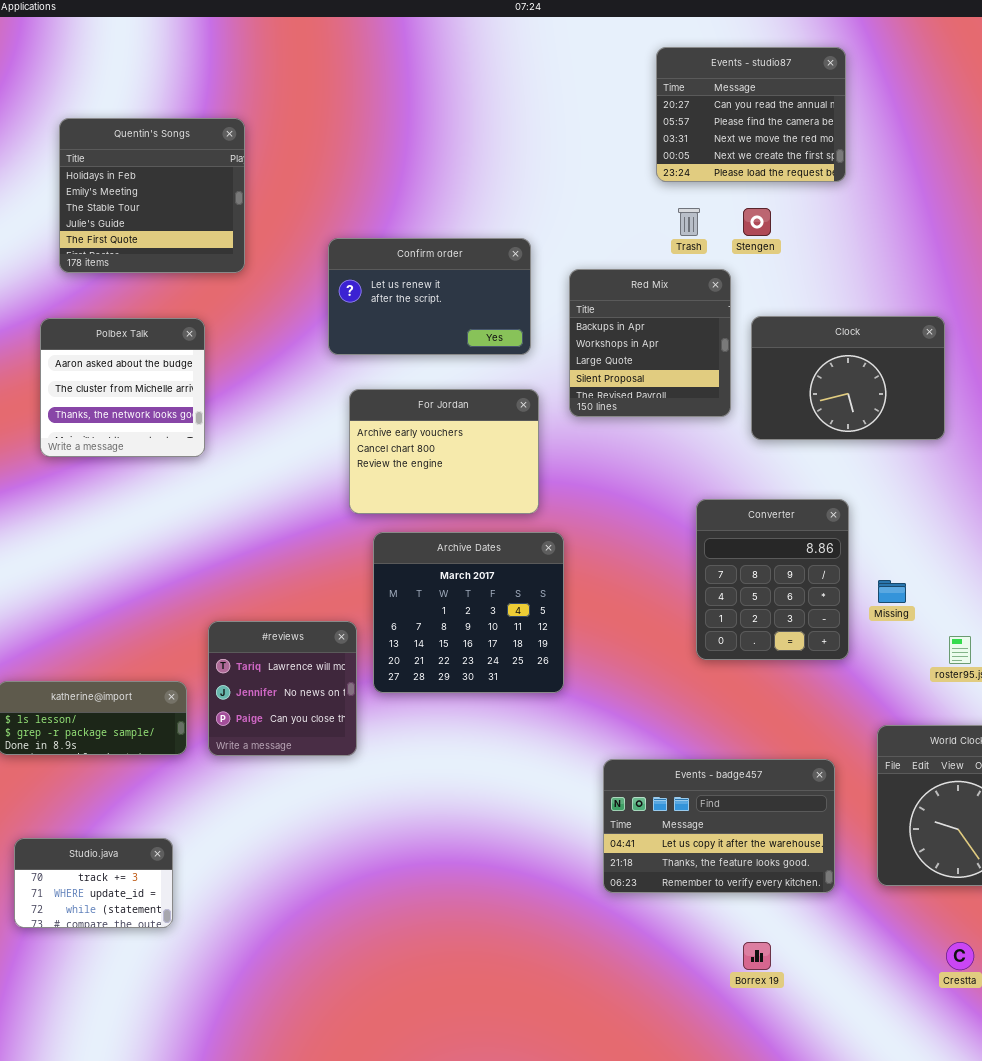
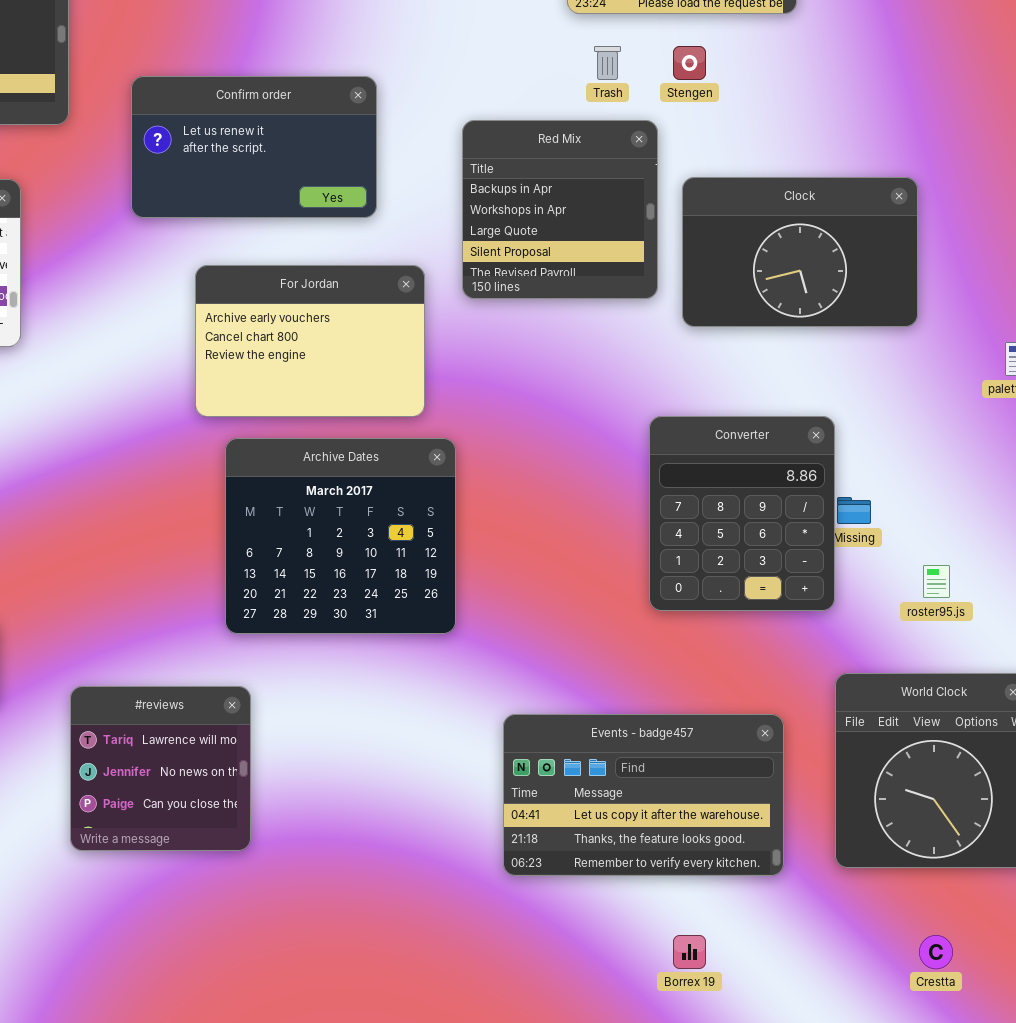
Confirm order: [328,238,531,355] -> [131,76,377,218], moved
Converter: [696,499,849,660] -> [649,416,835,611], moved
#reviews: [208,621,357,756] -> [70,686,251,851], moved

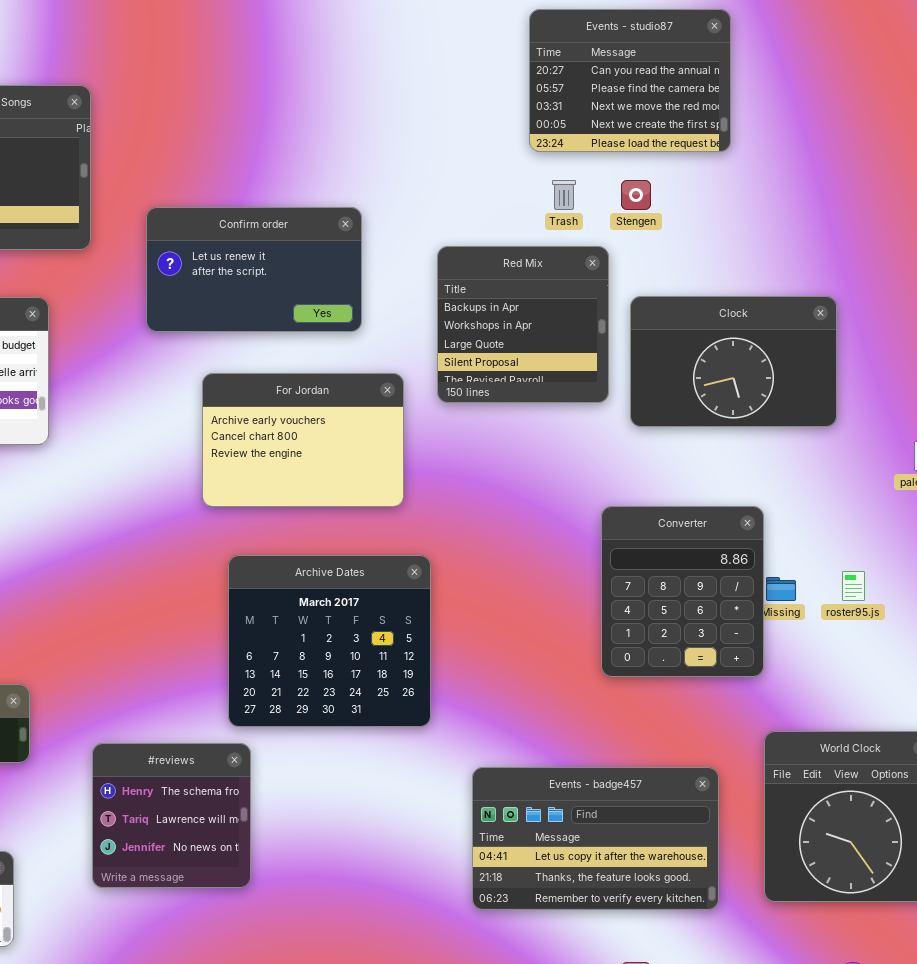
Archive Dates: [225,438,456,634] -> [228,555,431,727], moved
roster95.js: [923,565,950,598] -> [842,571,865,601], moved
#reviews: [70,686,251,851] -> [92,743,251,888], scrolled up 1 row

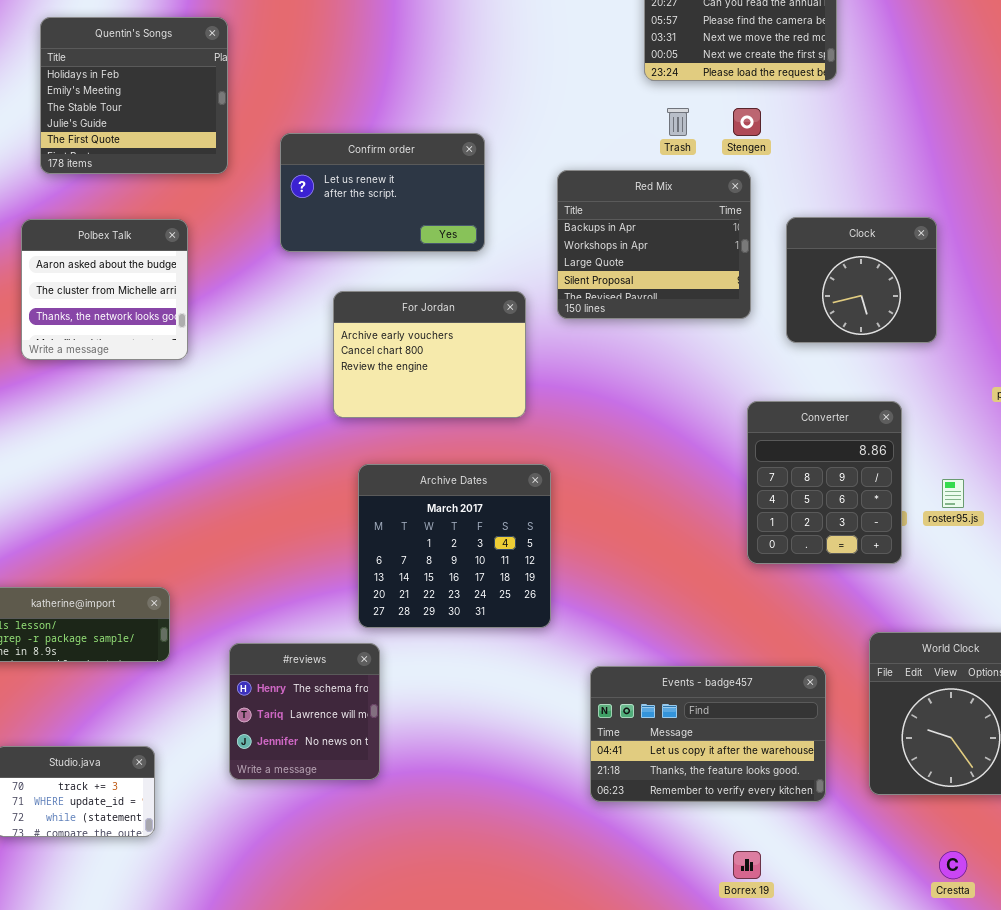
Red Mix: [437,246,609,403] -> [557,170,751,319], resized
Clock: [630,296,837,427] -> [786,217,937,343], resized
Converter: [601,506,764,677] -> [747,401,902,564], moved

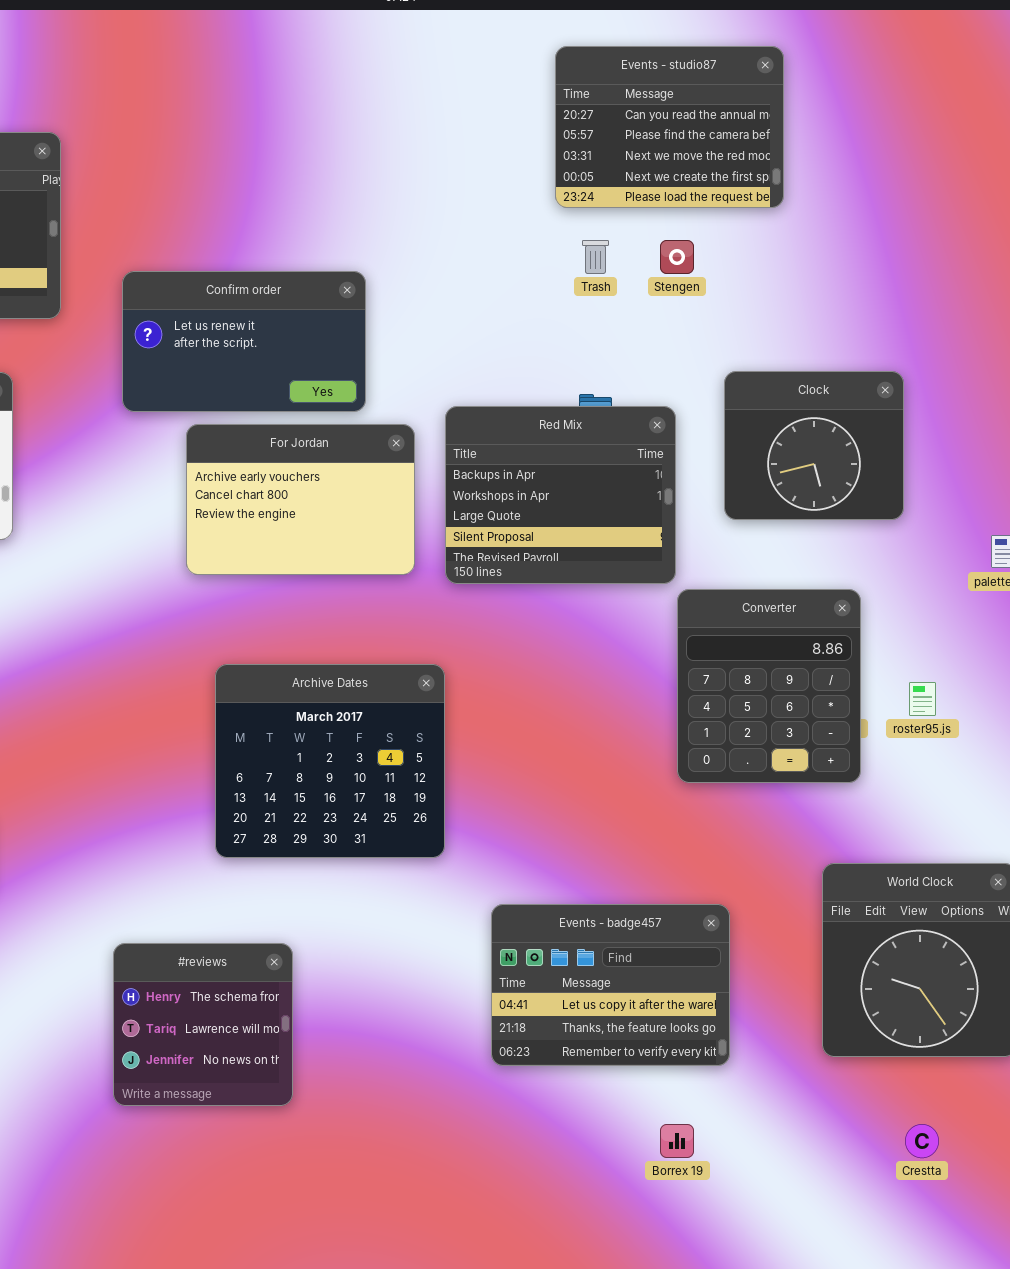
Red Mix: [557,170,751,319] -> [445,406,676,584], moved
For Jordan: [333,291,526,418] -> [186,424,415,575], moved
#reviews: [229,643,380,780] -> [113,943,293,1106], moved
Events - badge457: [590,666,826,802] -> [491,904,730,1066], resized

